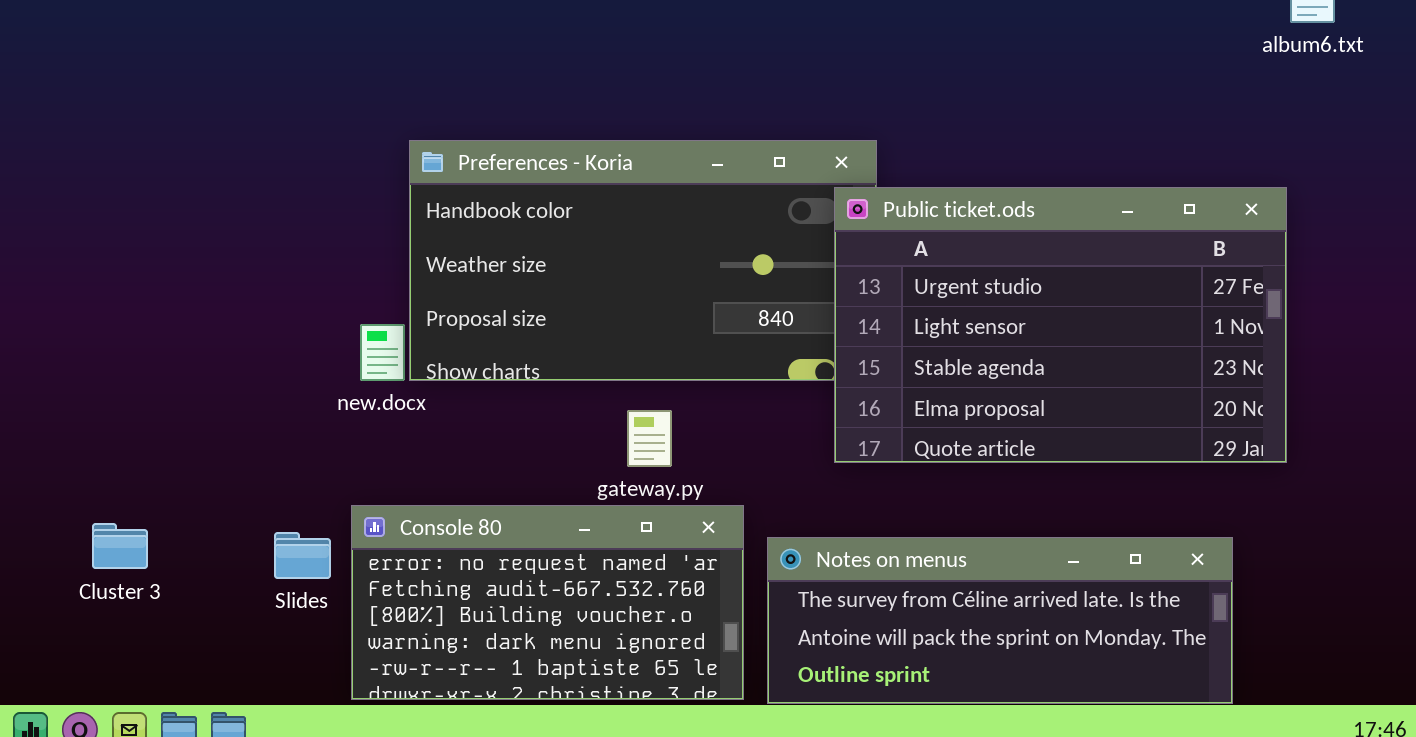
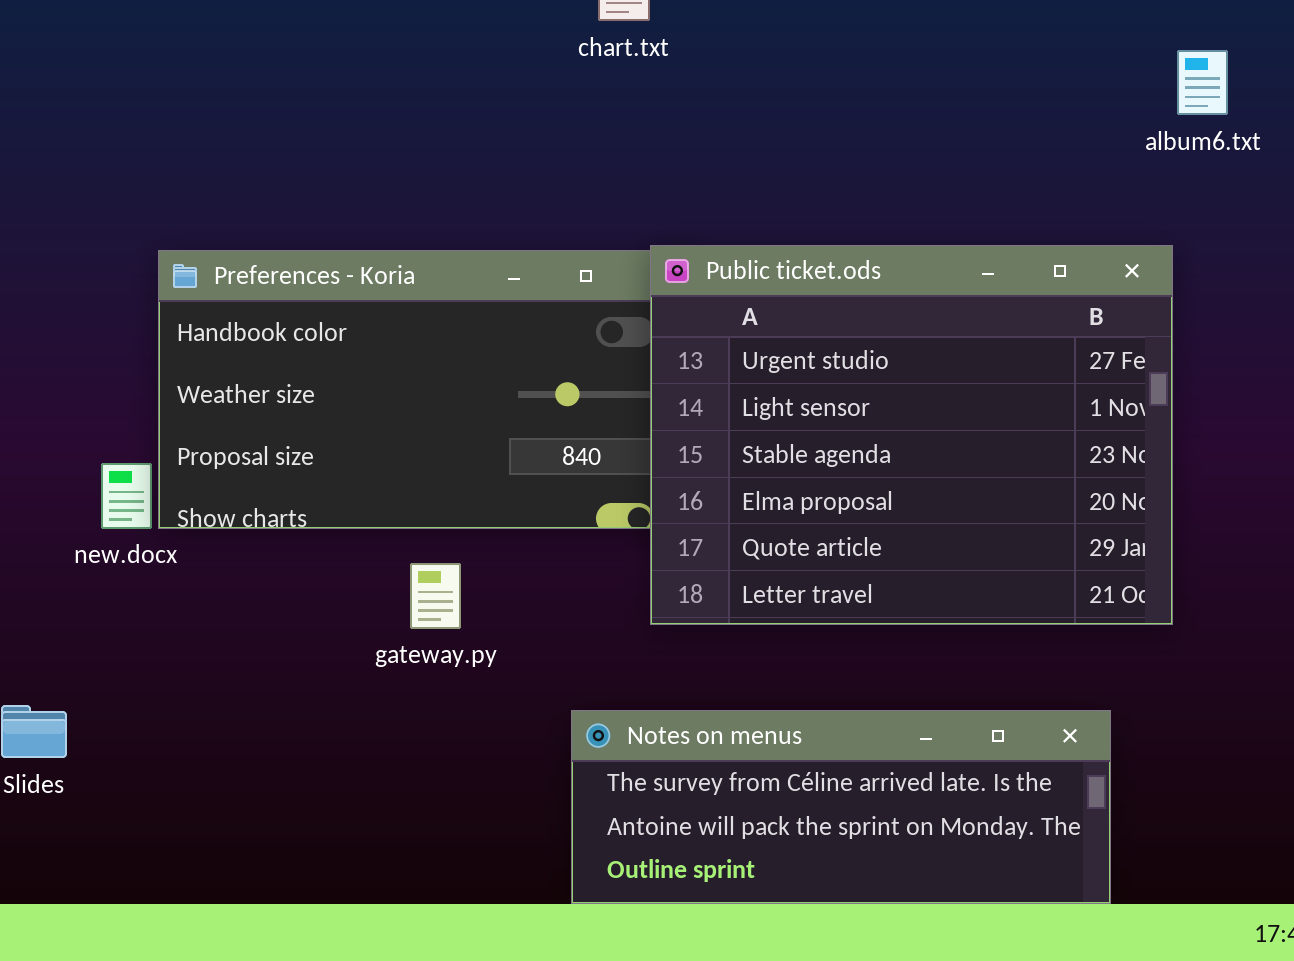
Public ticket.ods: [834,187,1287,463] -> [650,245,1173,625], resized
Console 80: [351,505,744,700] -> none, closed

